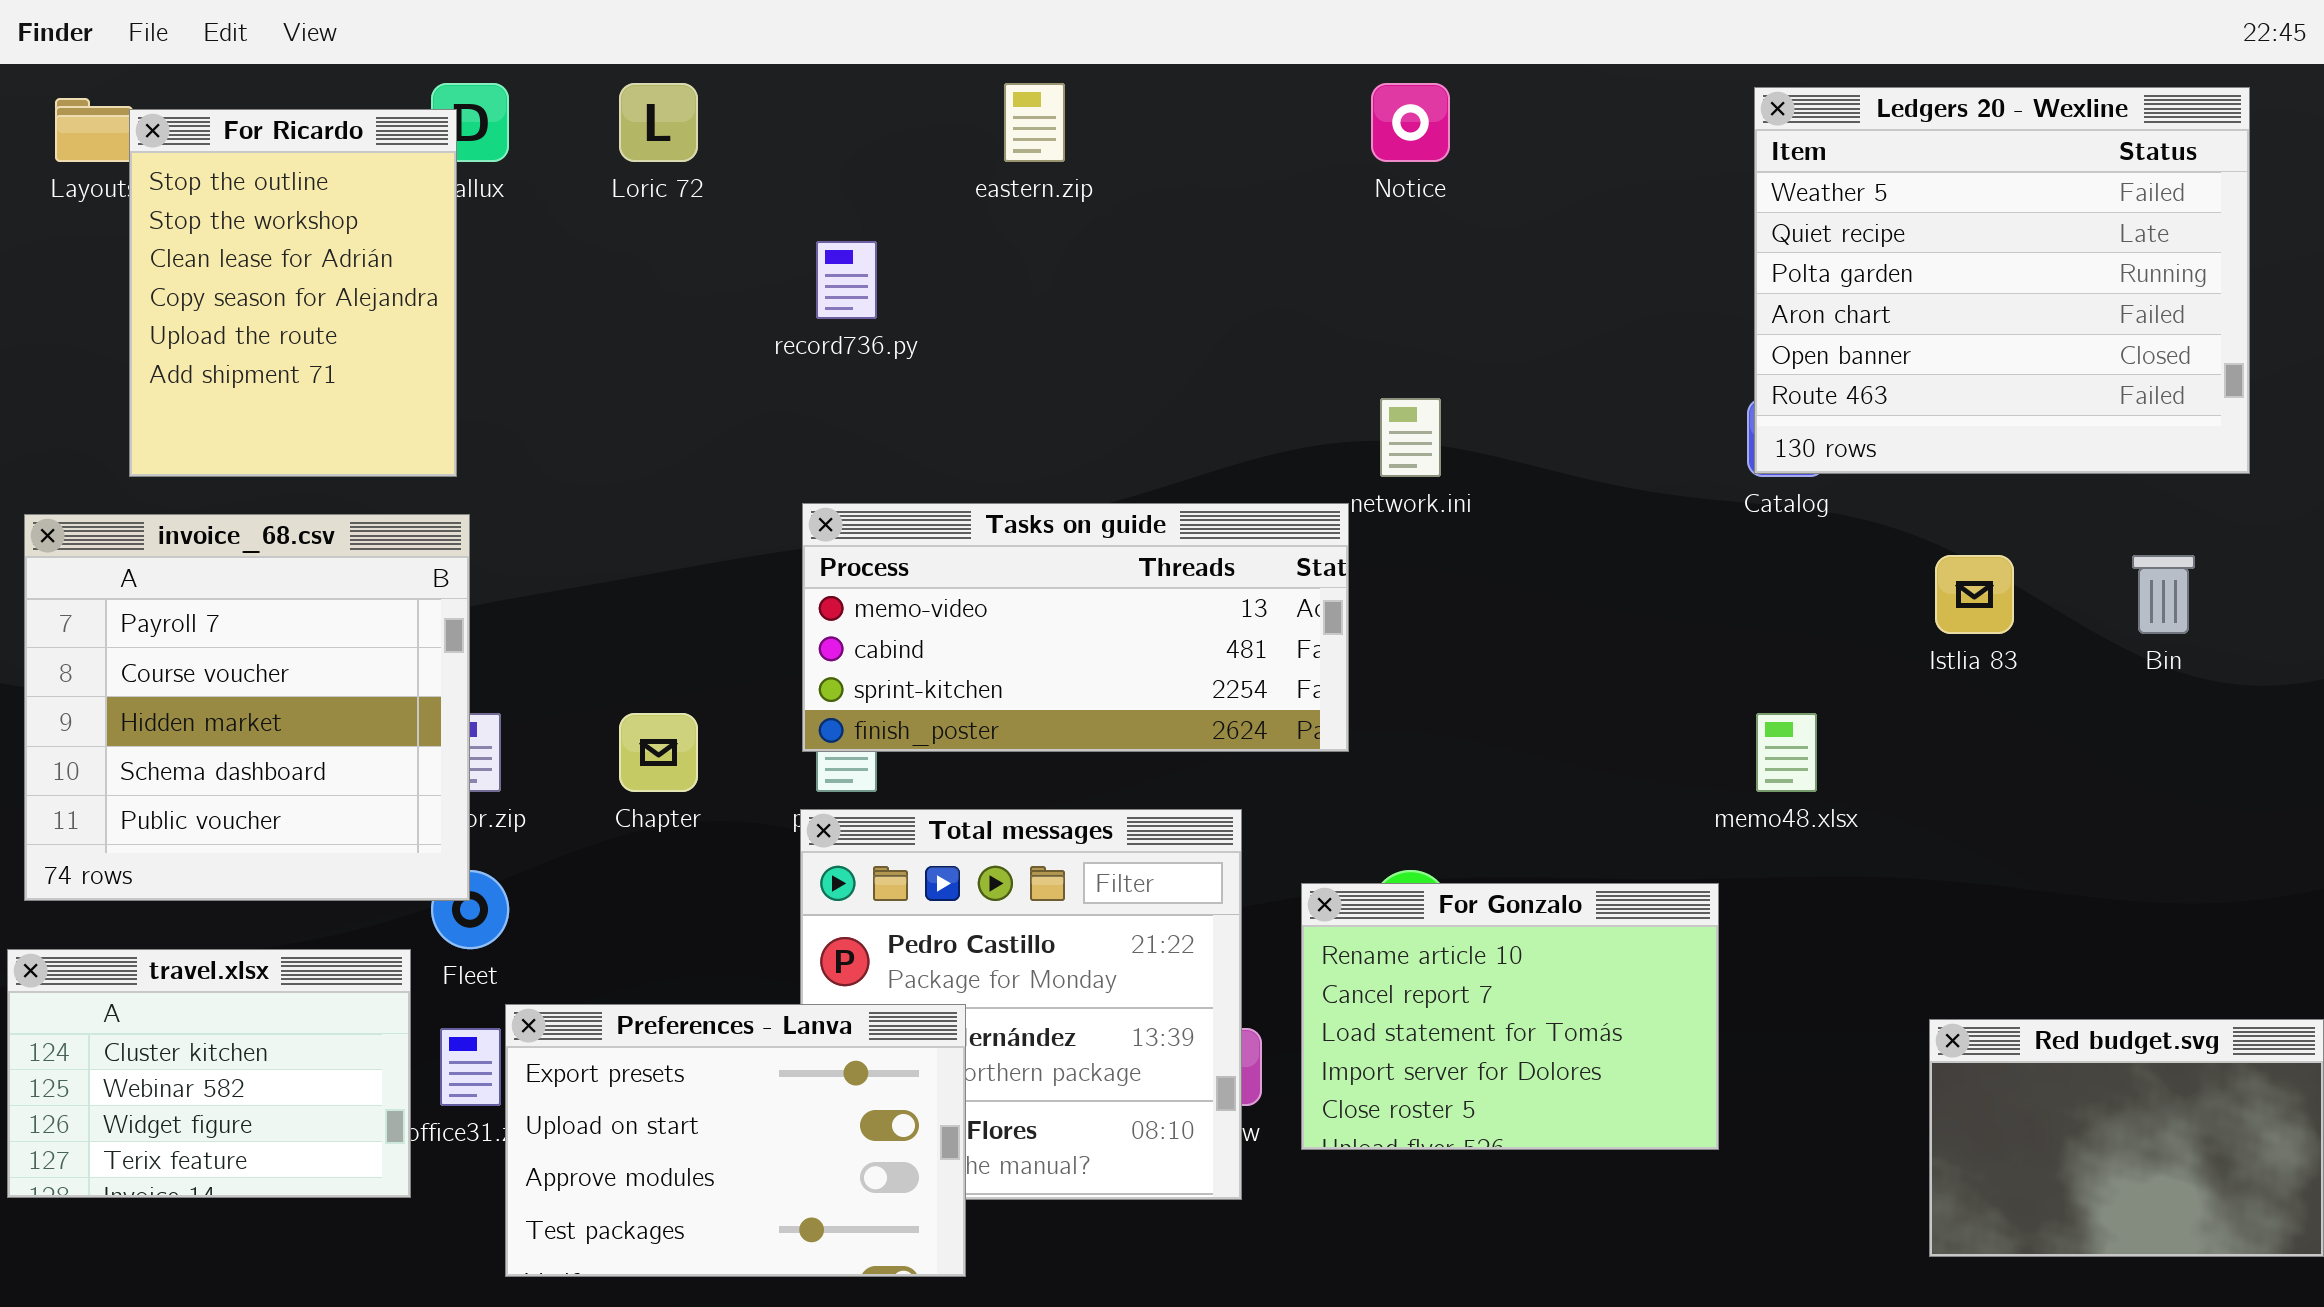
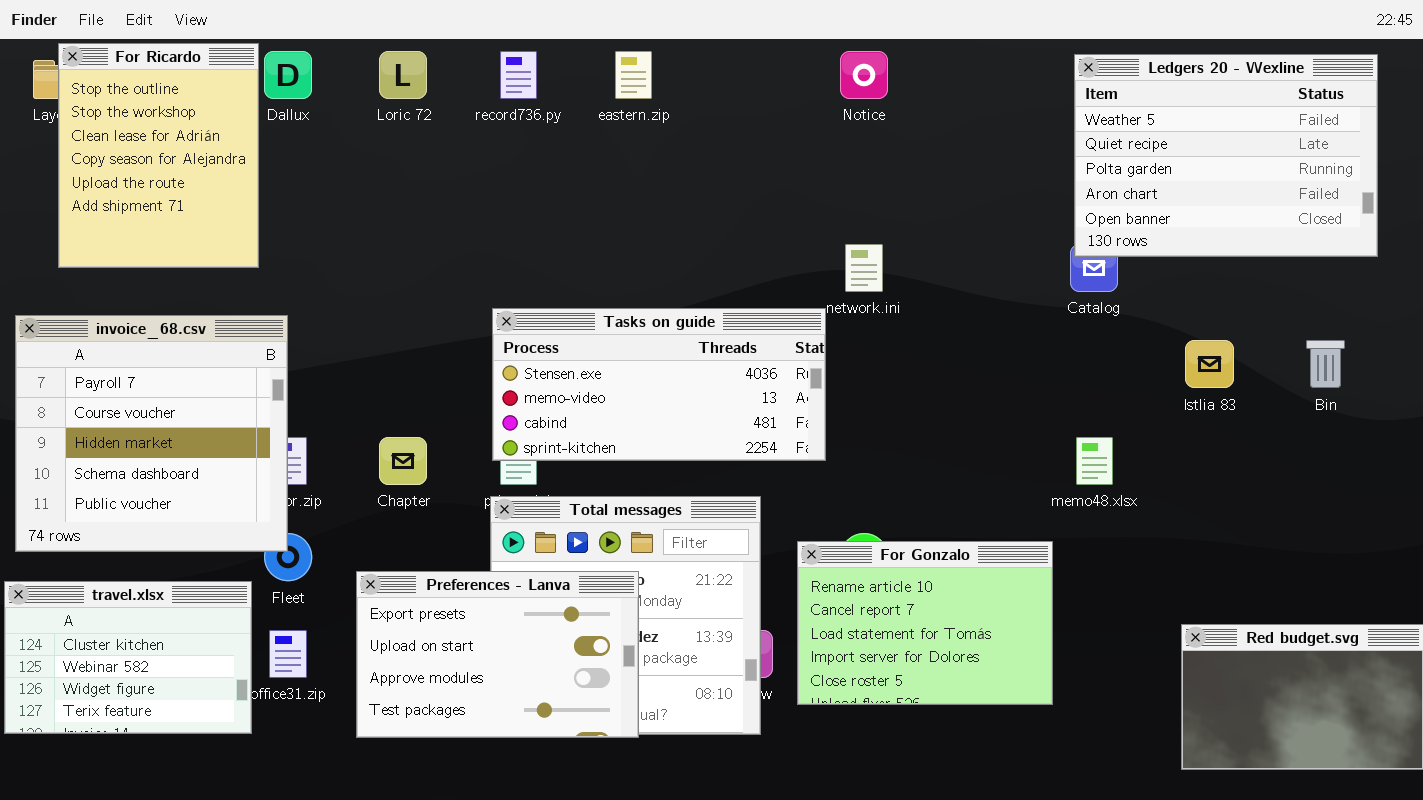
Ledgers 20 - Wexline: [1754,87,2250,474] -> [1074,54,1378,257], resized
For Ricardo: [129,109,457,477] -> [58,43,259,268], moved
record736.py: [816,241,877,319] -> [500,51,537,99], moved
Tasks on guide: [802,503,1349,752] -> [492,308,826,461], scrolled up 1 row
Preferences - Lanva: [505,1004,966,1277] -> [356,571,639,738], moved

